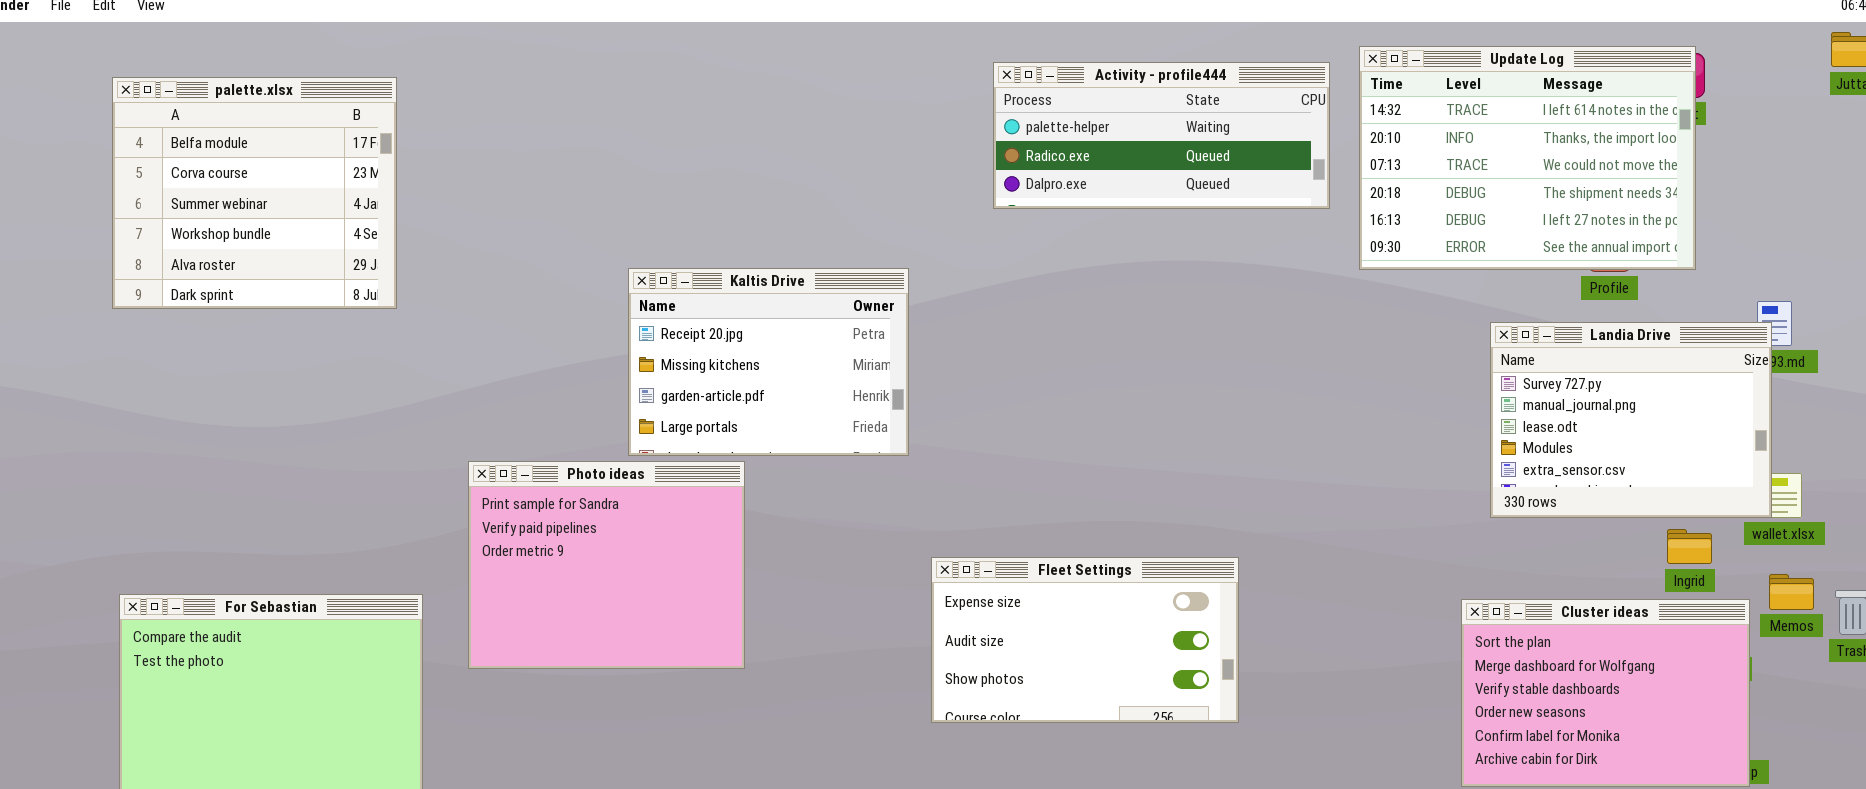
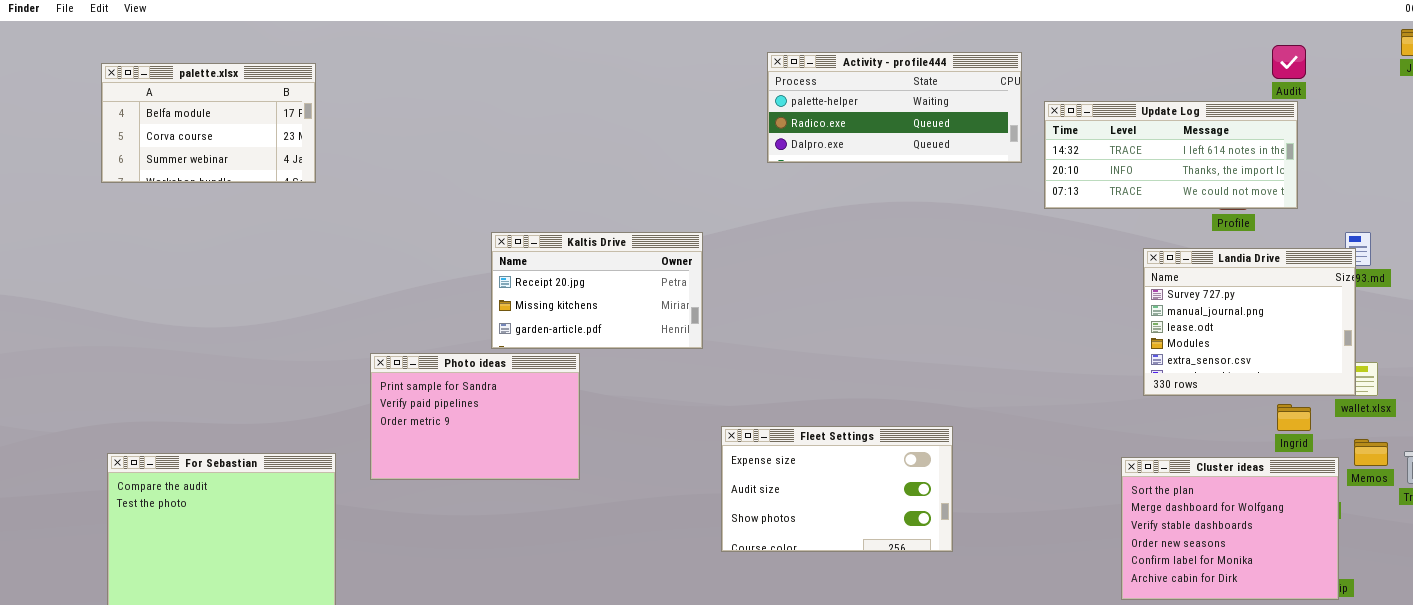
Update Log: [1359,46,1696,270] -> [1044,101,1298,209], resized
palette.xlsx: [112,77,397,309] -> [101,63,316,183], resized
Kaltis Drive: [628,268,909,456] -> [491,232,703,349], resized
Photo ideas: [468,461,745,669] -> [370,353,580,480], resized

